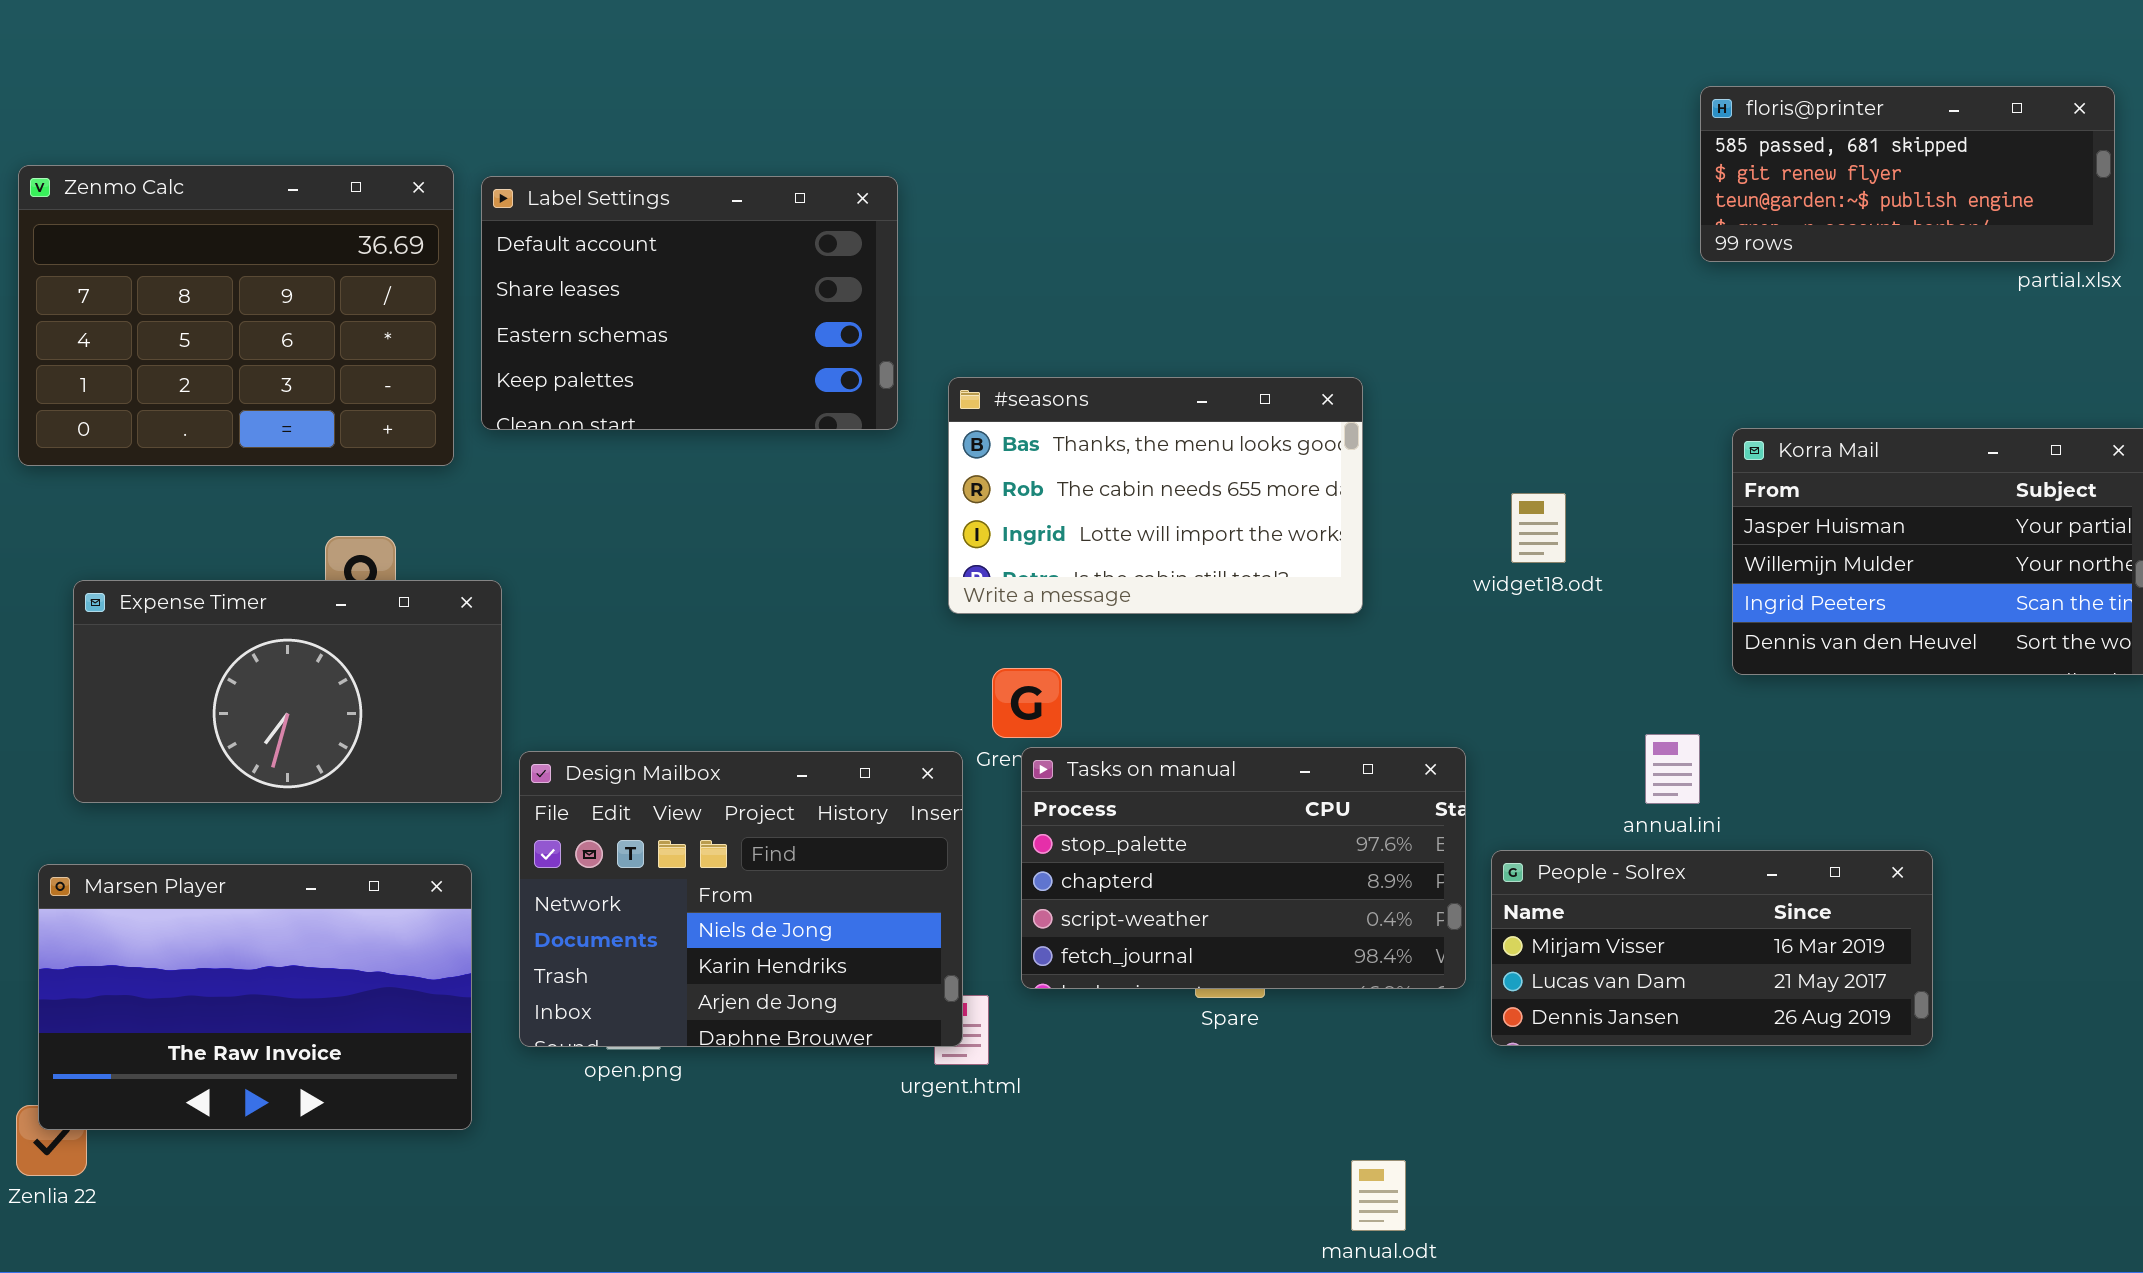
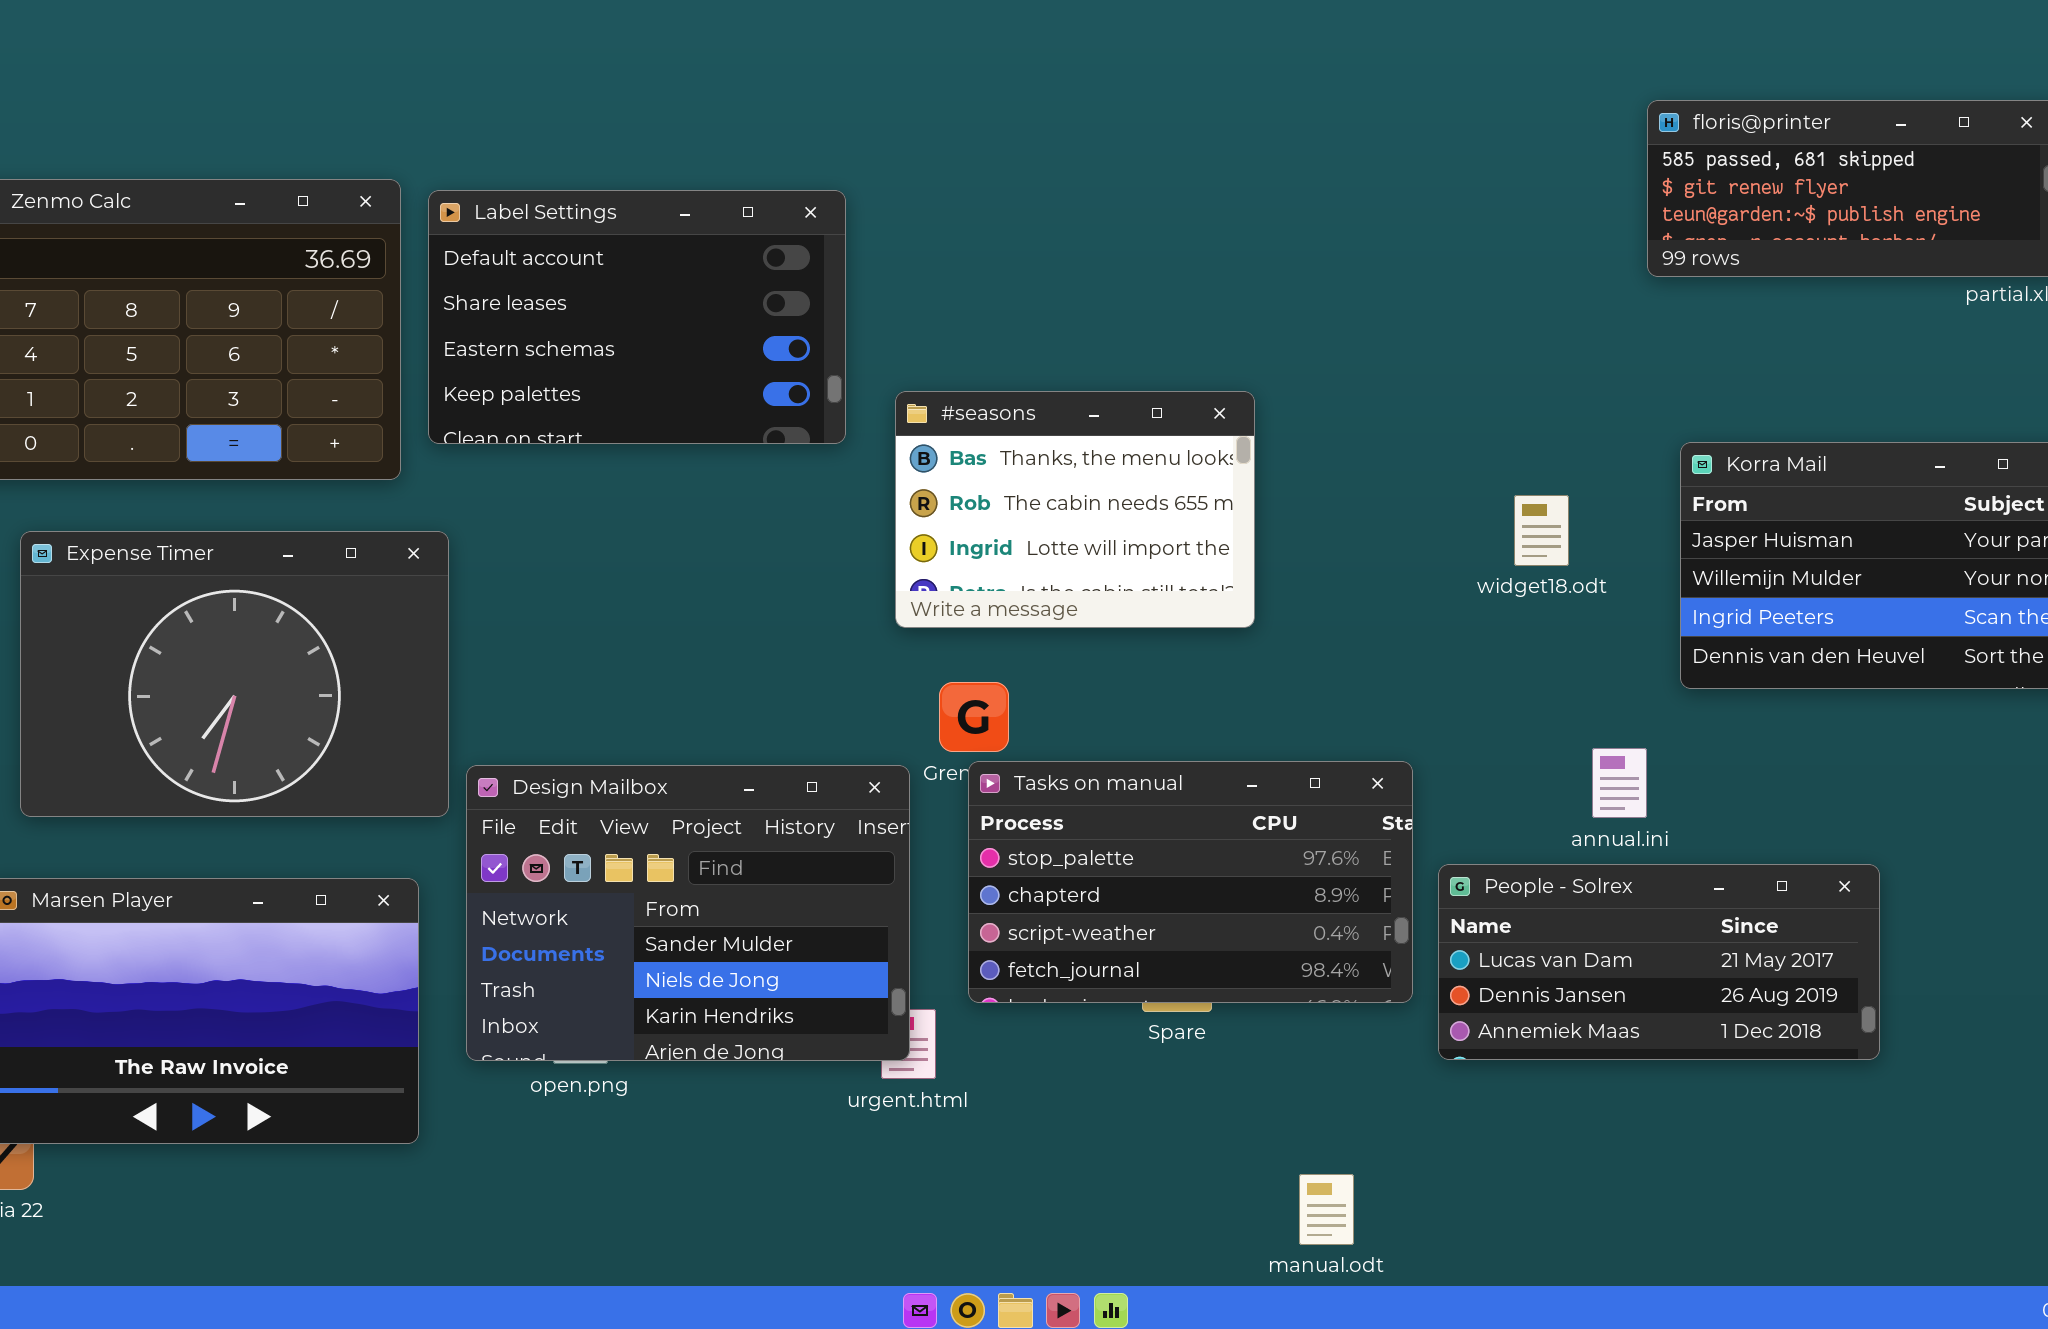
#seasons: [948,377,1363,614] -> [895,391,1255,628], resized
widget18.odt: [1511,493,1566,563] -> [1514,495,1569,566], moved
Expense Timer: [73,580,502,803] -> [20,531,449,817], resized
Design Mailbox: [519,751,963,1047] -> [466,765,910,1061], scrolled up 1 row
People - Solrex: [1491,850,1933,1046] -> [1438,864,1880,1060], scrolled down 1 row

